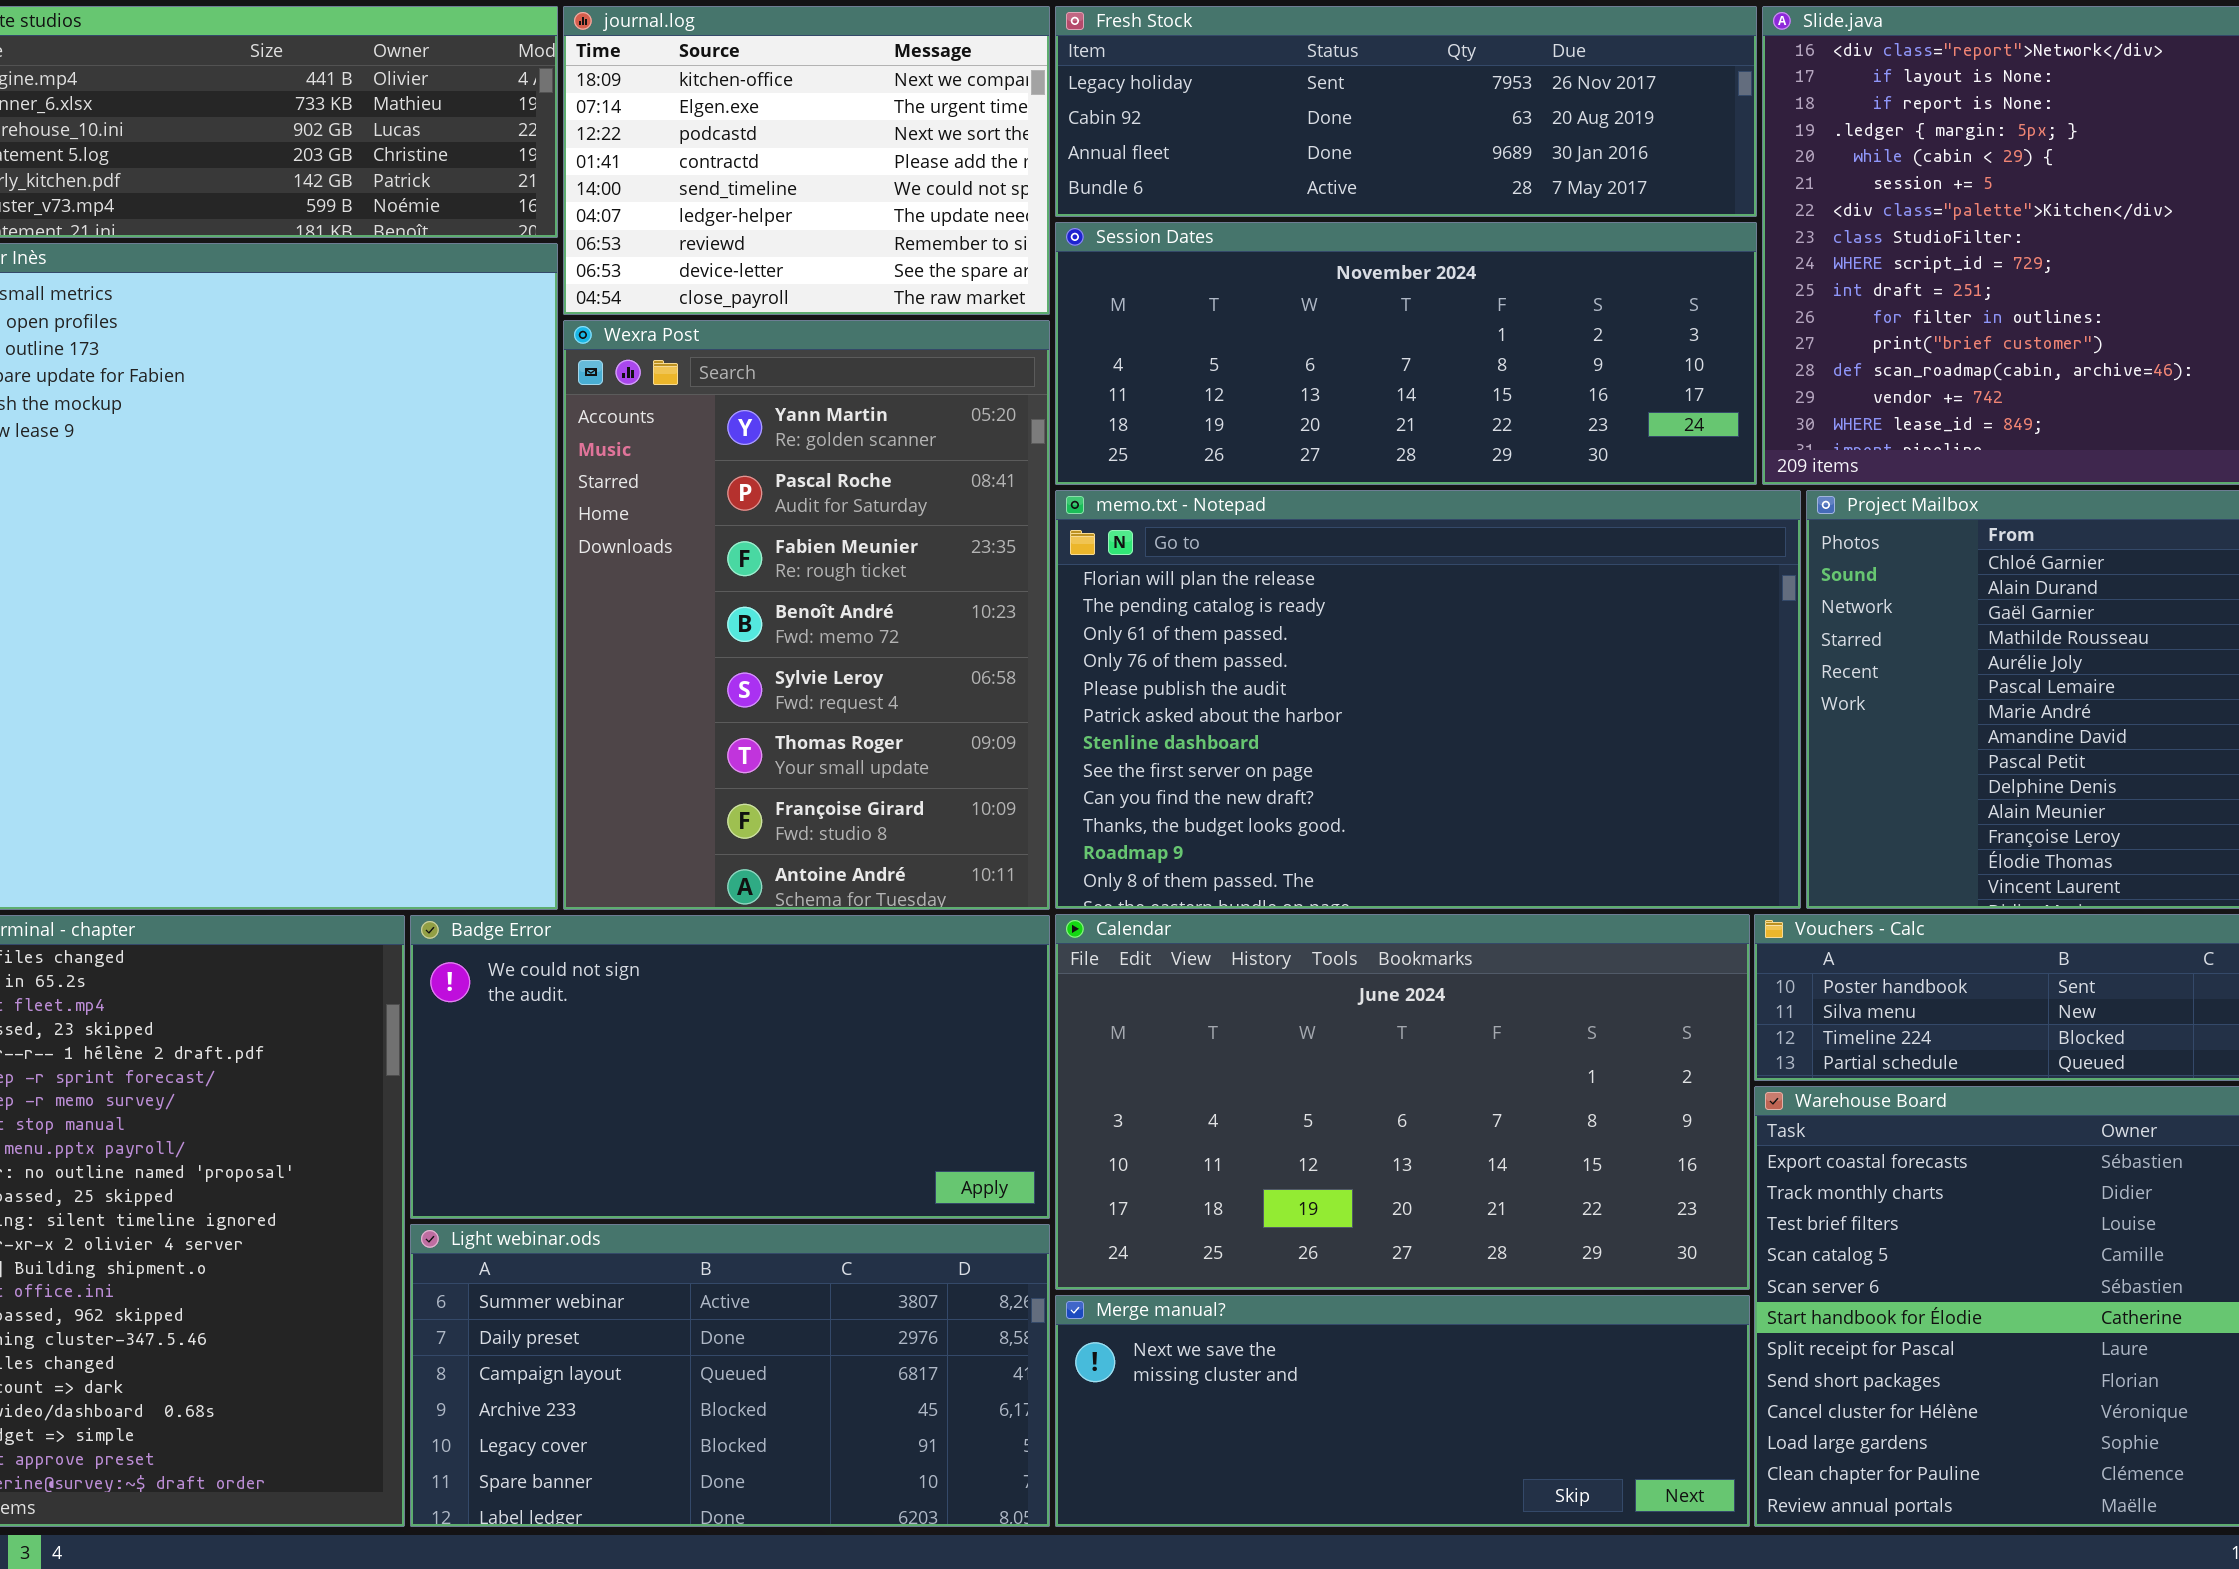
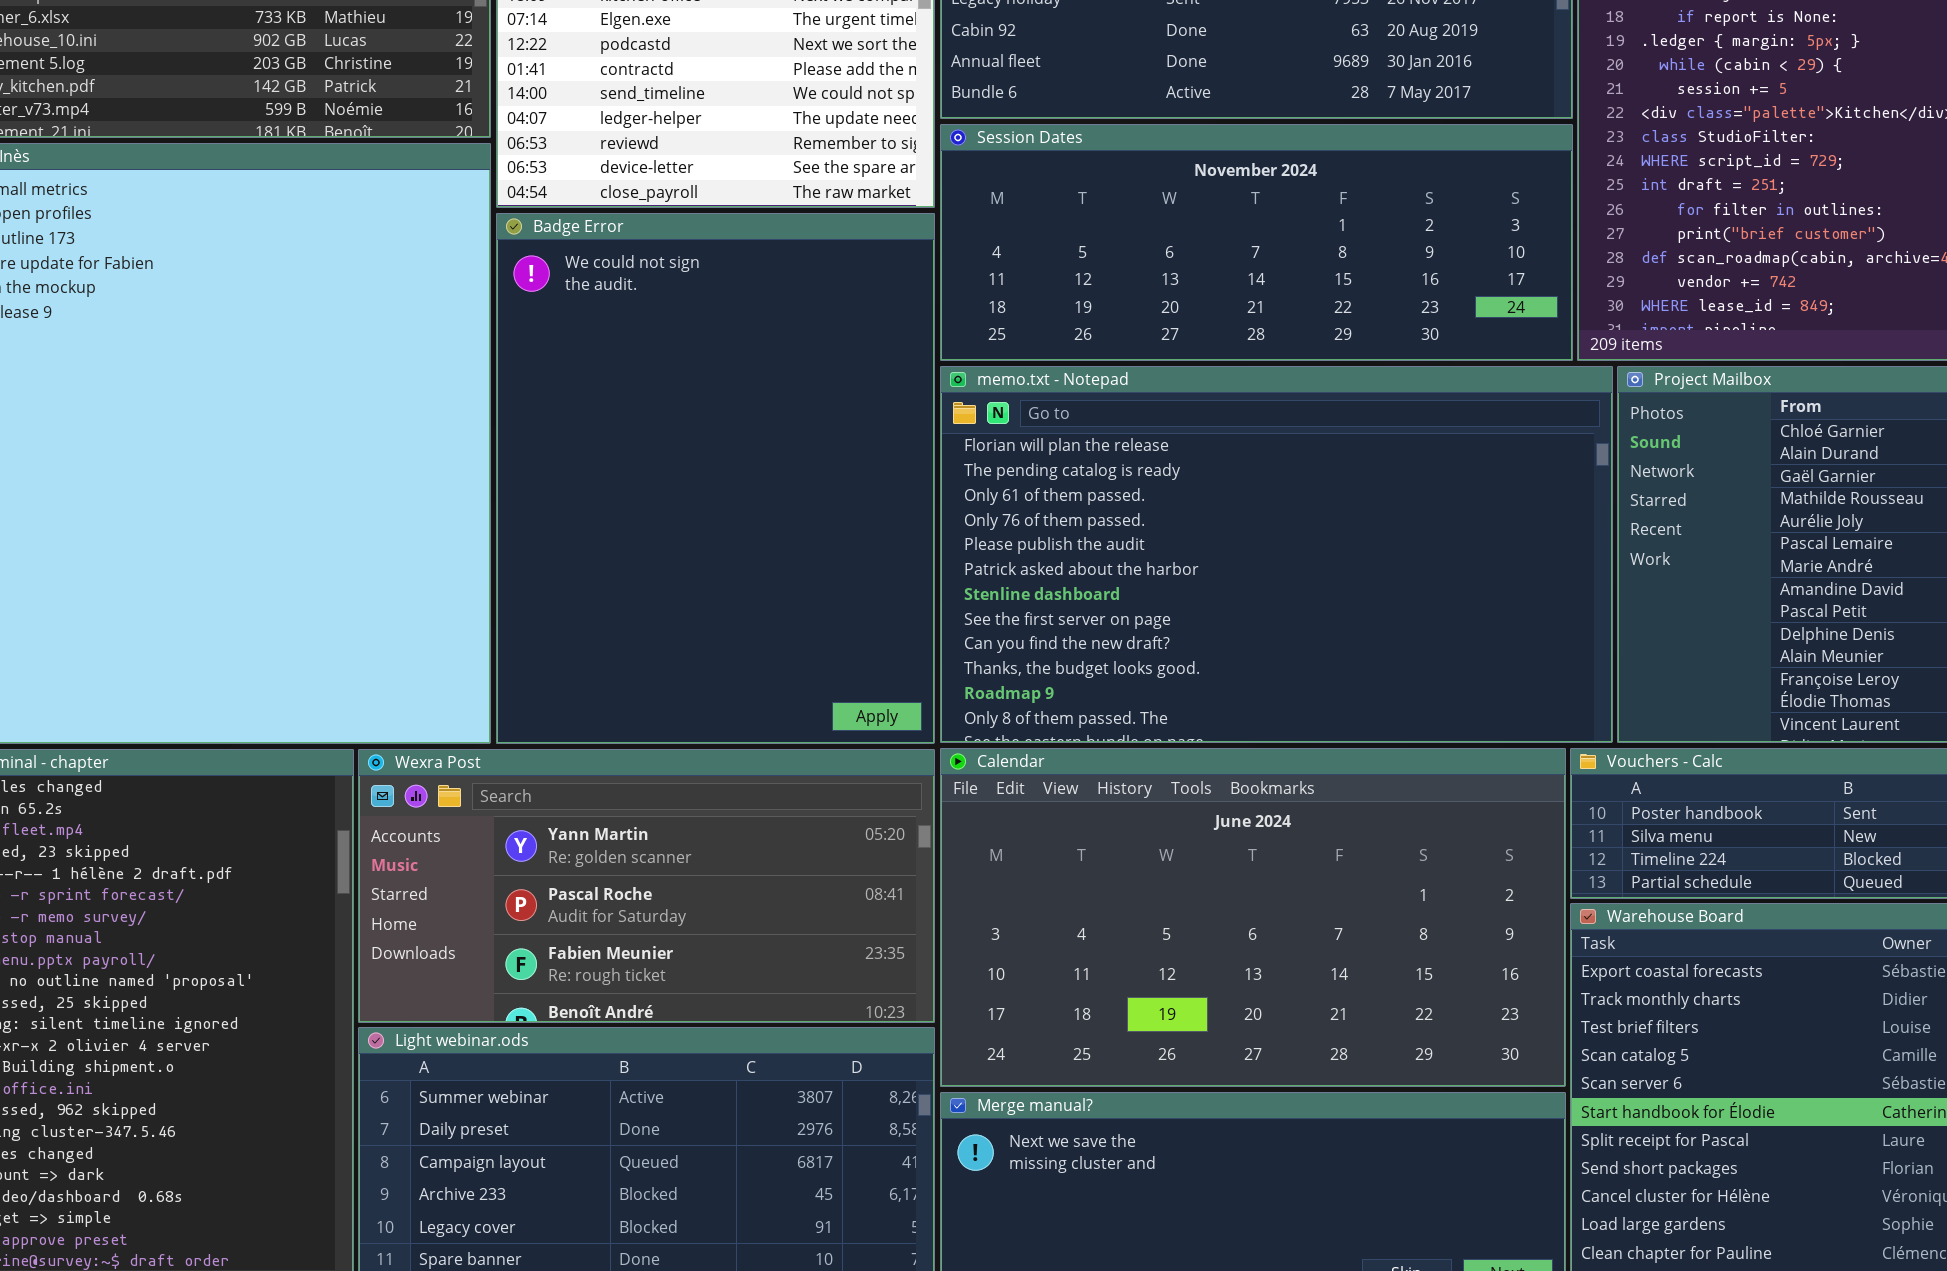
Wexra Post: [563,320,1050,910] -> [358,749,935,1023], moved, resized
Badge Error: [410,915,1050,1219] -> [496,213,935,744], moved, resized

